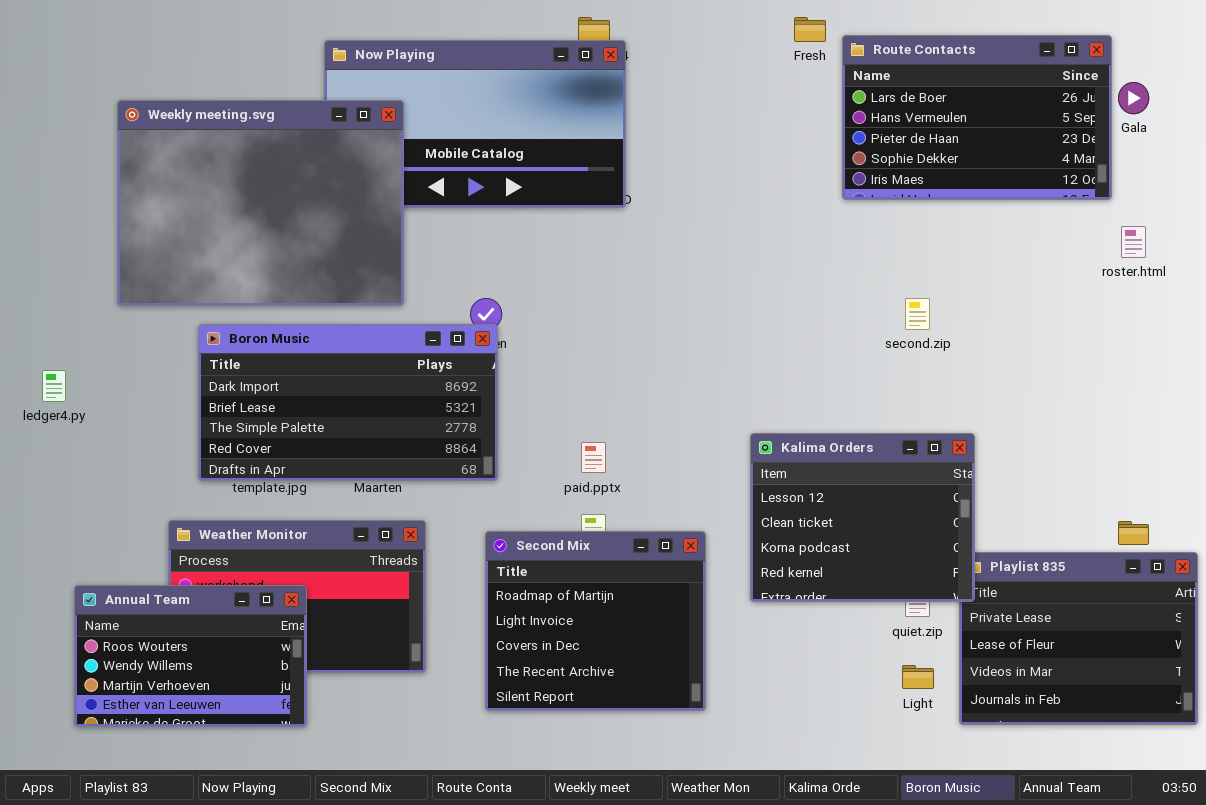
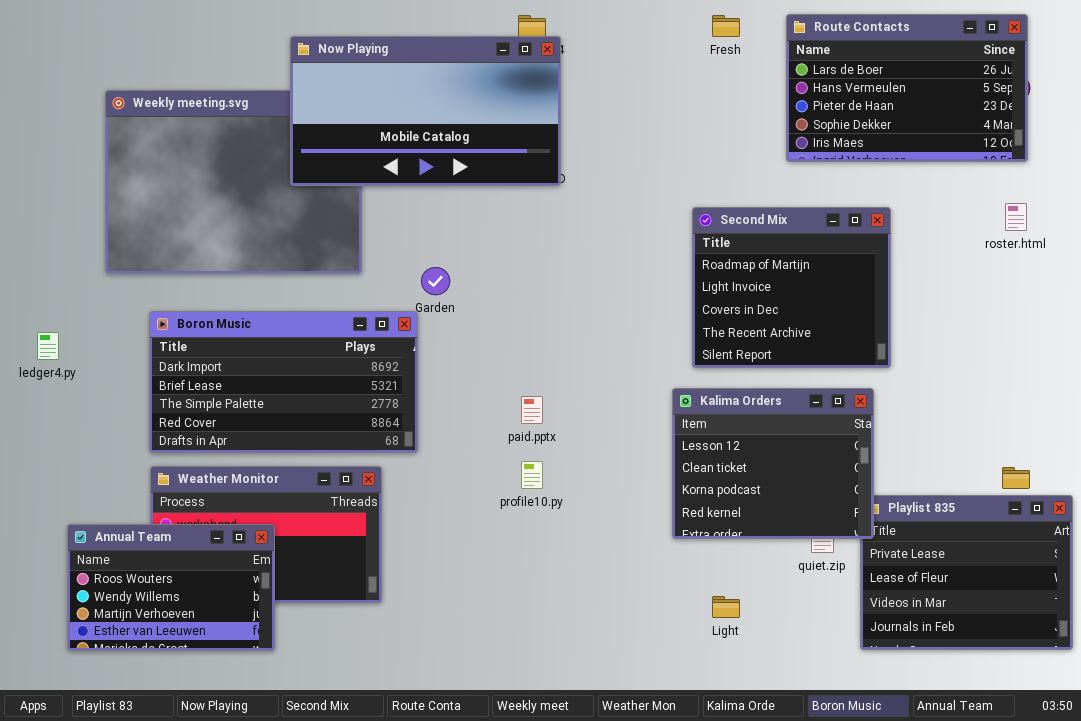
Route Contacts: [842,35,1112,200] -> [786,14,1028,162], moved
Now Playing: [324,40,626,208] -> [290,36,561,186], raised
Boron Music: [198,324,498,481] -> [149,311,418,453], moved
Second Mix: [485,531,706,711] -> [692,207,891,368], moved
Light: [902,665,934,689] -> [712,596,740,618], moved

